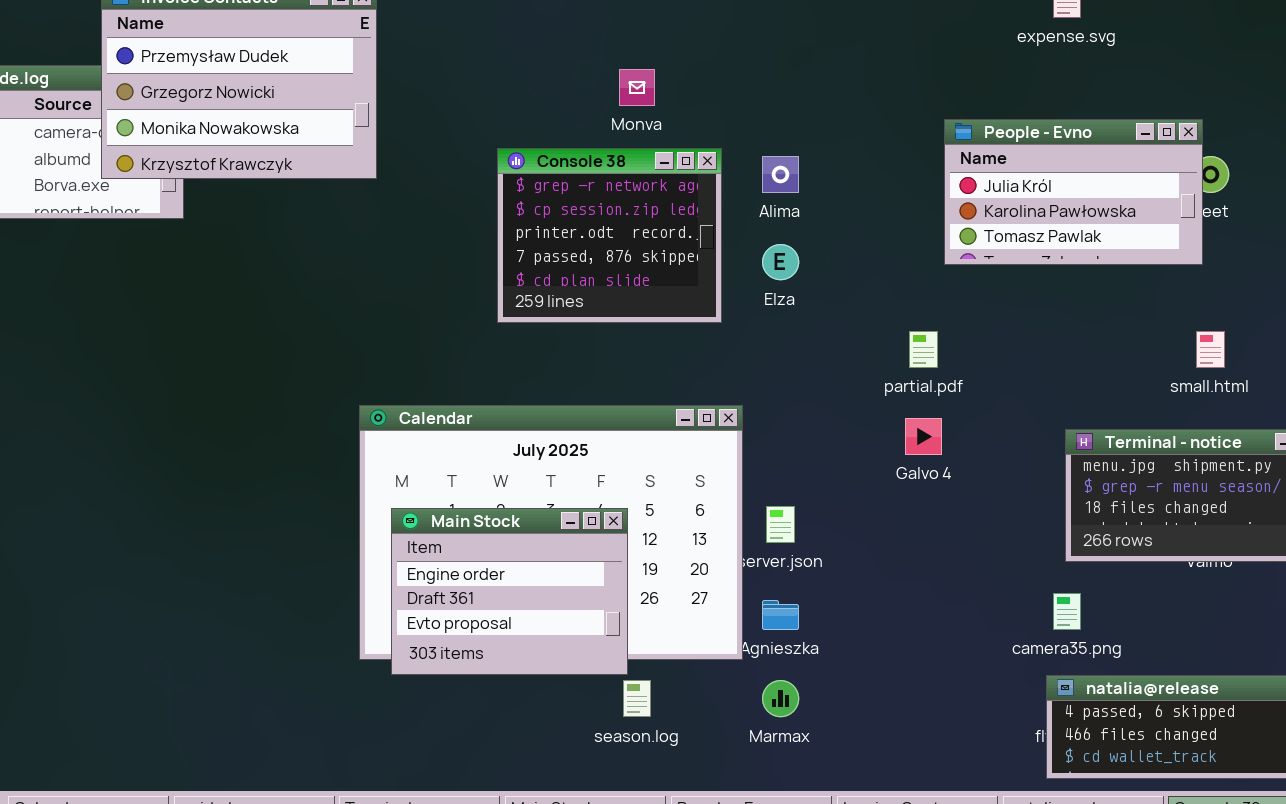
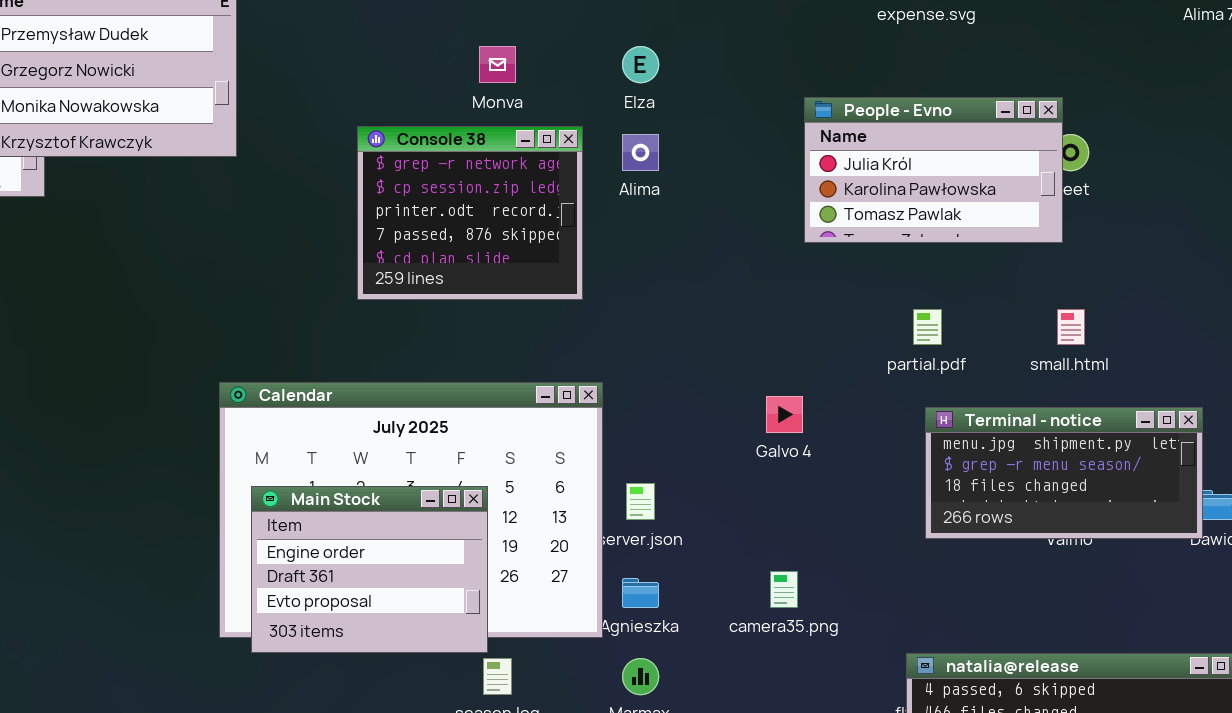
Elza: [762,244,799,280] -> [622,46,659,83], moved
partial.pdf: [909,331,938,368] -> [913,309,942,345], moved
camera35.png: [1053,593,1081,630] -> [770,571,798,608], moved

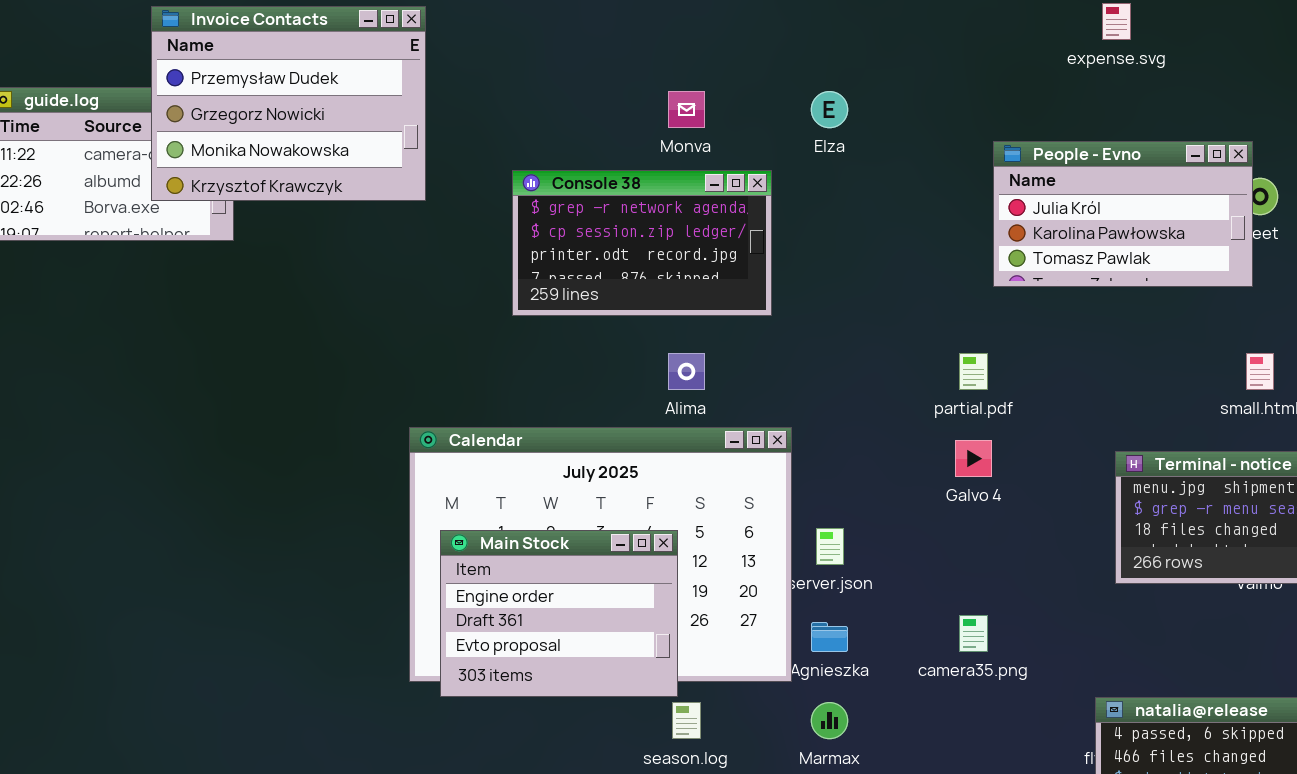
Console 38: [357,126,583,300] -> [512,170,772,316], resized
Alima: [622,134,659,171] -> [668,353,705,390], moved
partial.pdf: [913,309,942,345] -> [959,353,988,390], moved

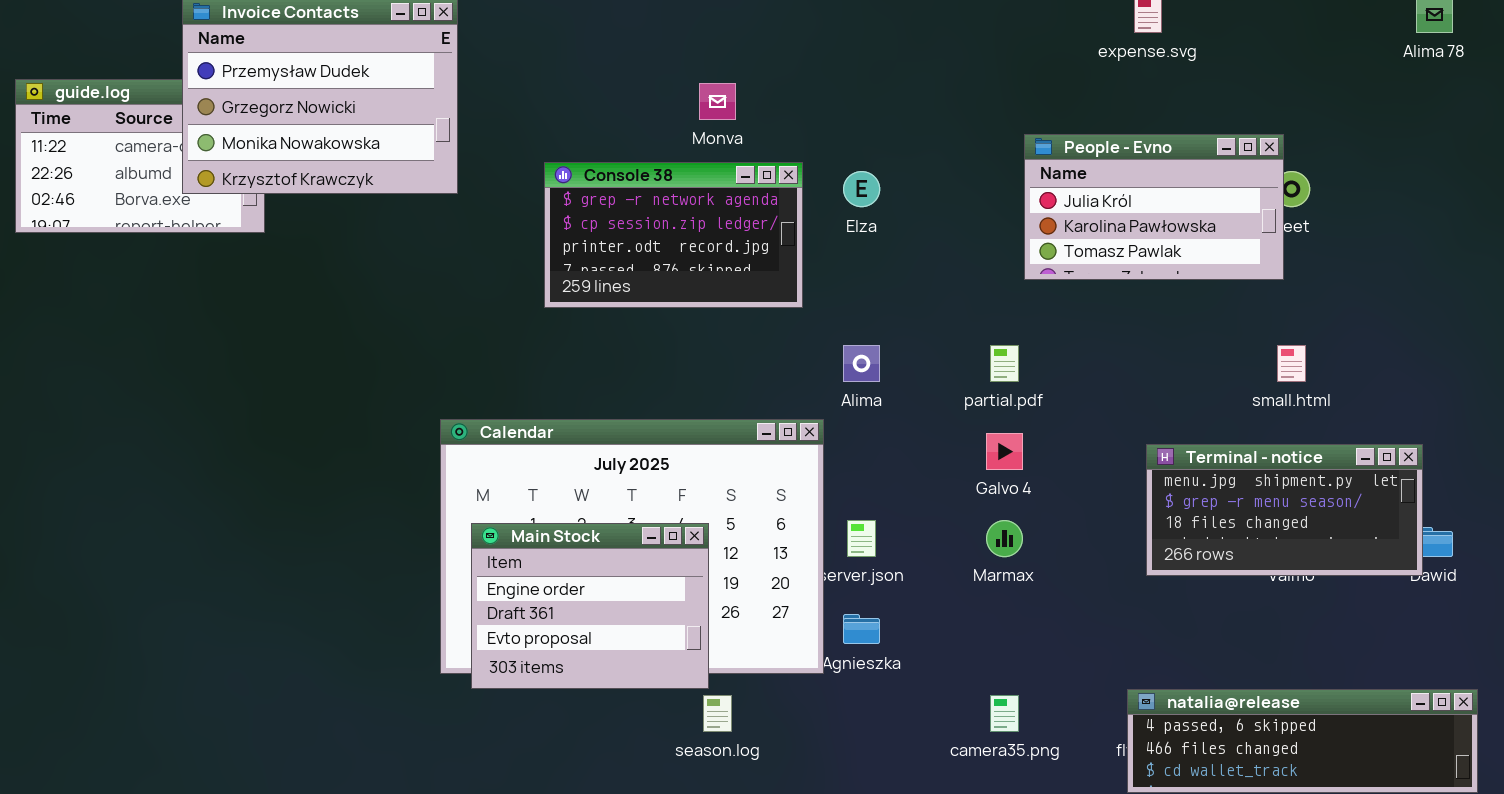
Elza: [811,91,848,128] -> [843,171,880,207], moved
Alima: [668,353,705,390] -> [843,345,880,382], moved
camera35.png: [959,615,988,652] -> [990,695,1019,732], moved
Marmax: [811,702,848,739] -> [986,520,1023,557], moved

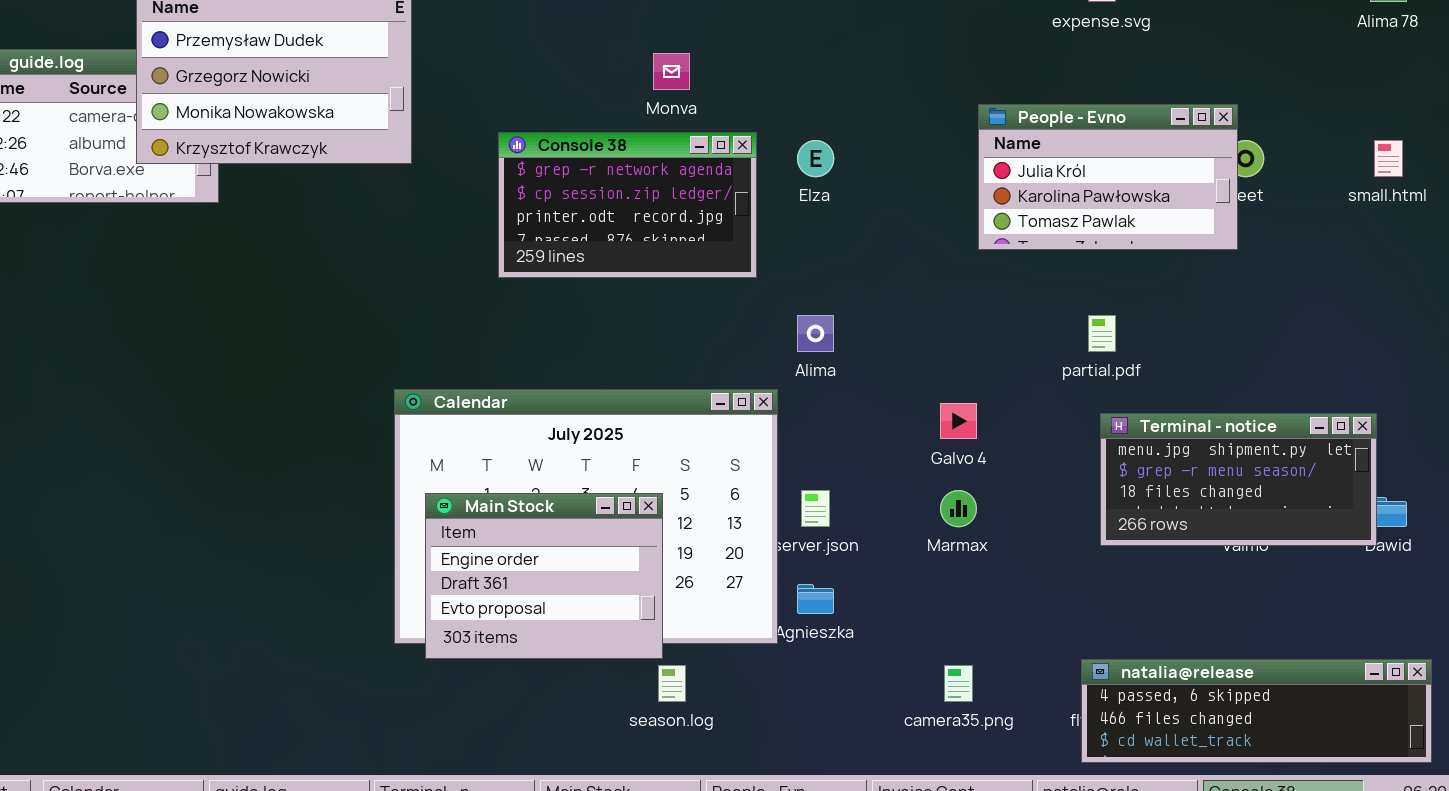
partial.pdf: [990,345,1019,382] -> [1088,315,1116,352], moved
small.html: [1277,345,1306,382] -> [1374,140,1403,177], moved

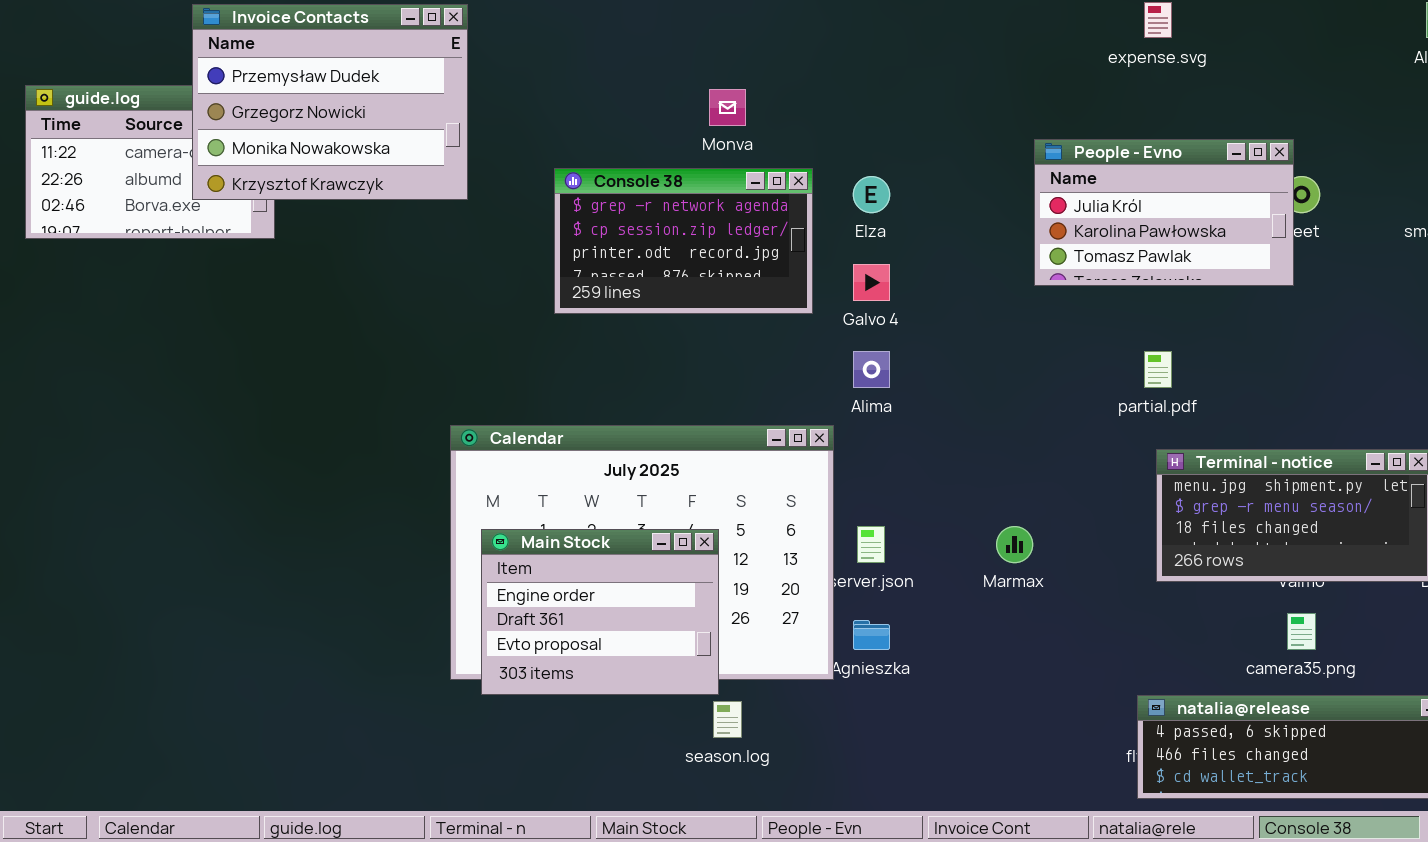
Galvo 4: [940,403,977,439] -> [853,264,890,301], moved
camera35.png: [944,665,973,702] -> [1287,613,1316,650], moved

